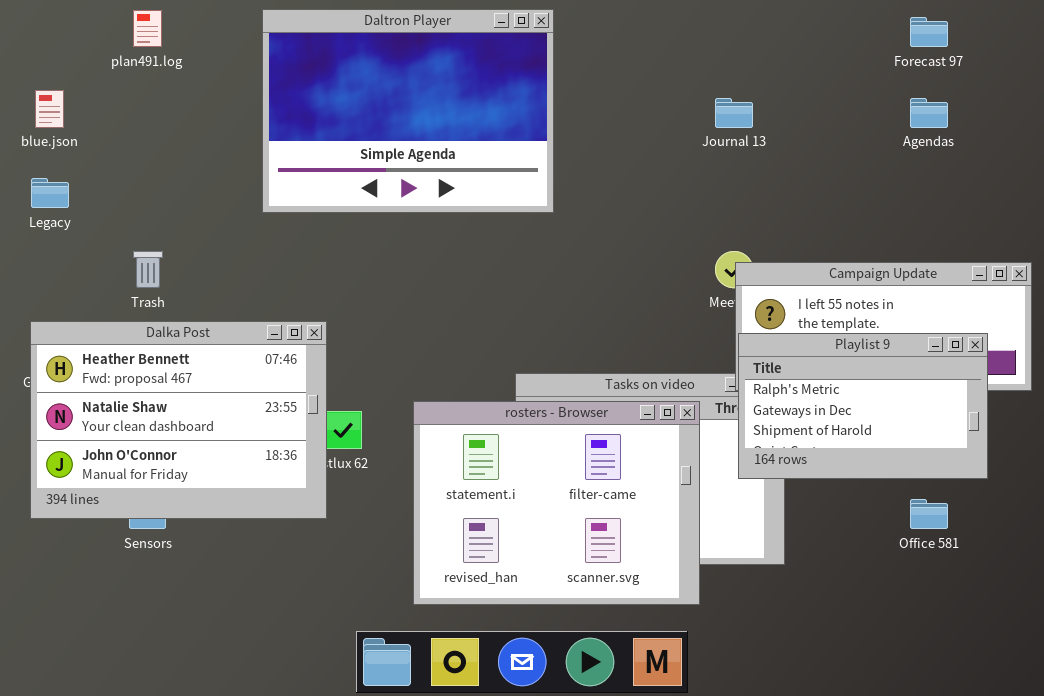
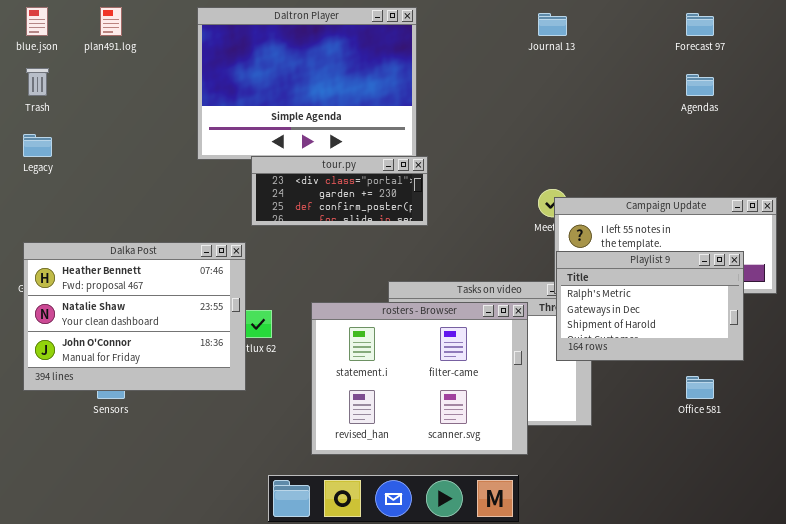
blue.json: [35,90,64,128] -> [26,7,48,36], moved
Journal 13: [715,98,753,128] -> [538,13,567,36], moved
tour.py: none -> [251,156,428,226], opened
Trash: [133,251,163,288] -> [26,68,49,96], moved

